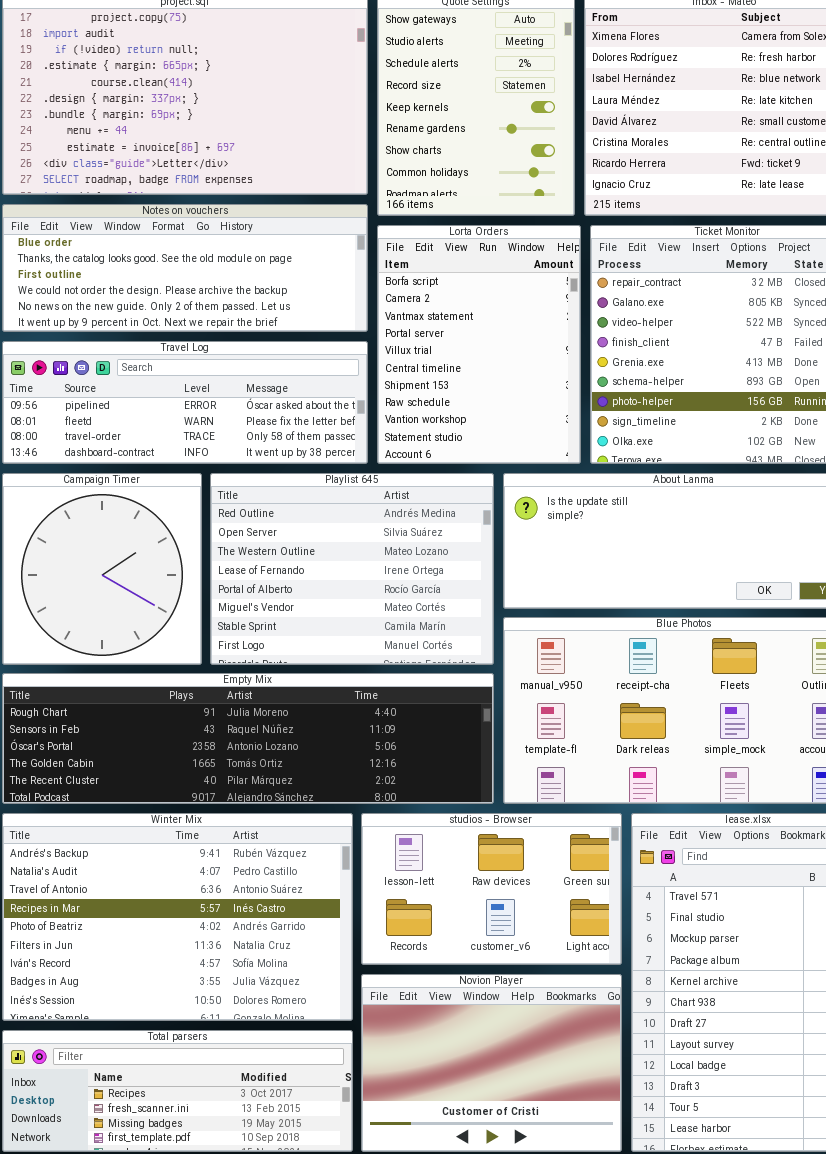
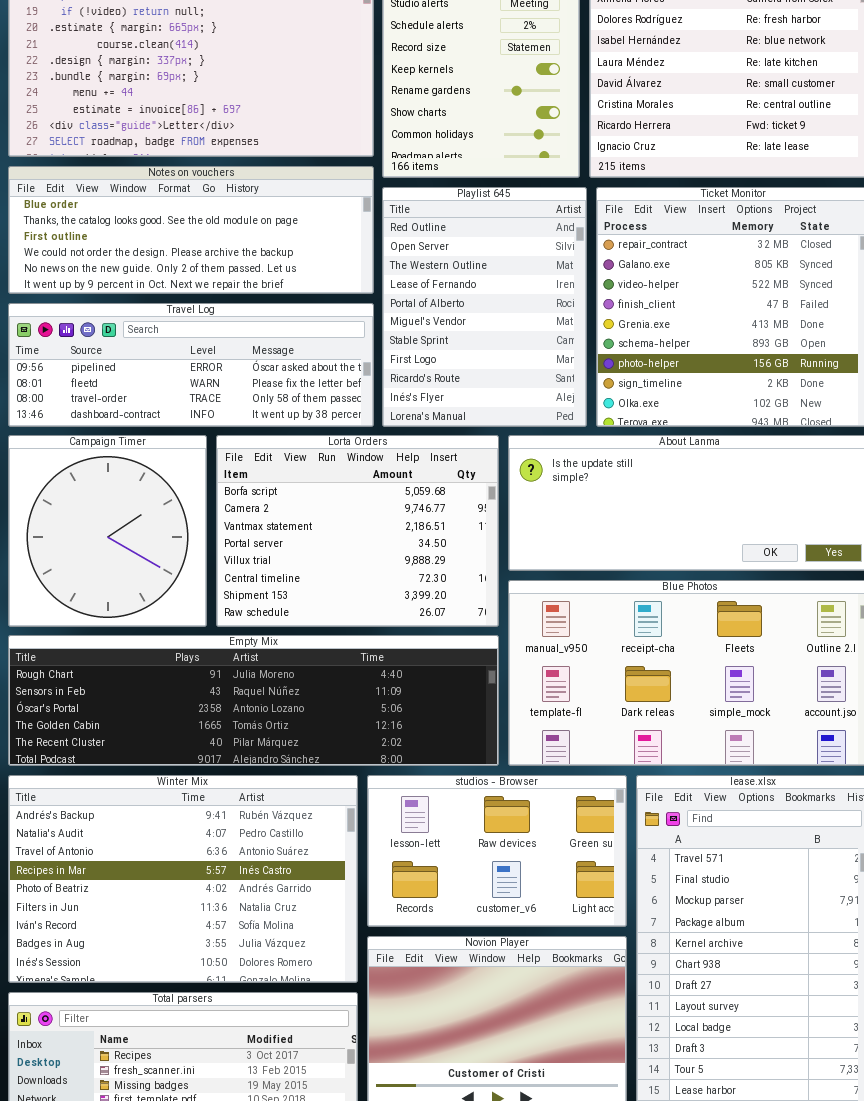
Lorta Orders: [377,225,581,464] -> [216,435,499,627], moved, resized
Playlist 645: [210,473,494,665] -> [382,187,587,427], moved, resized

